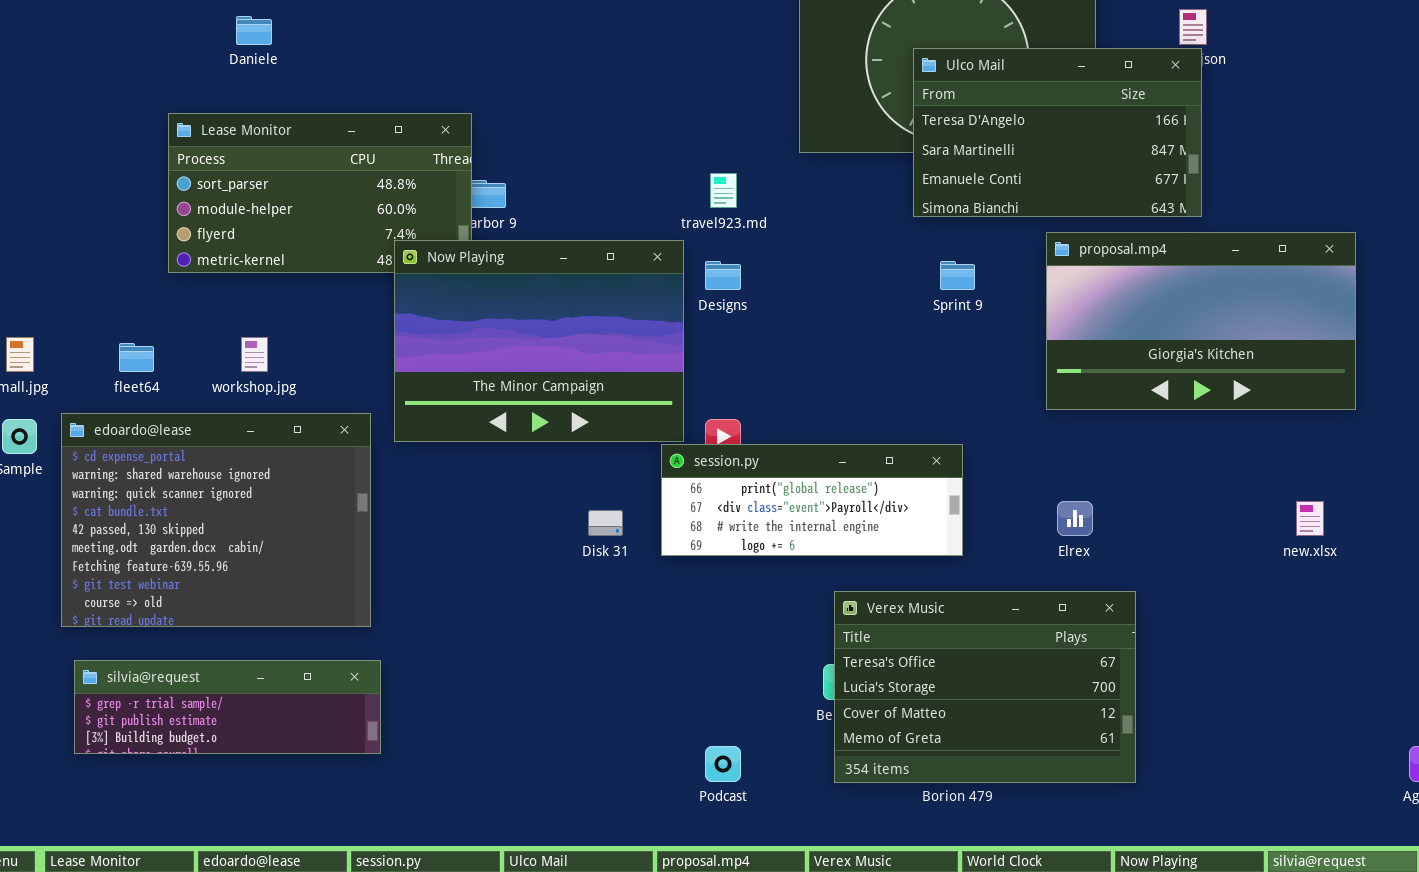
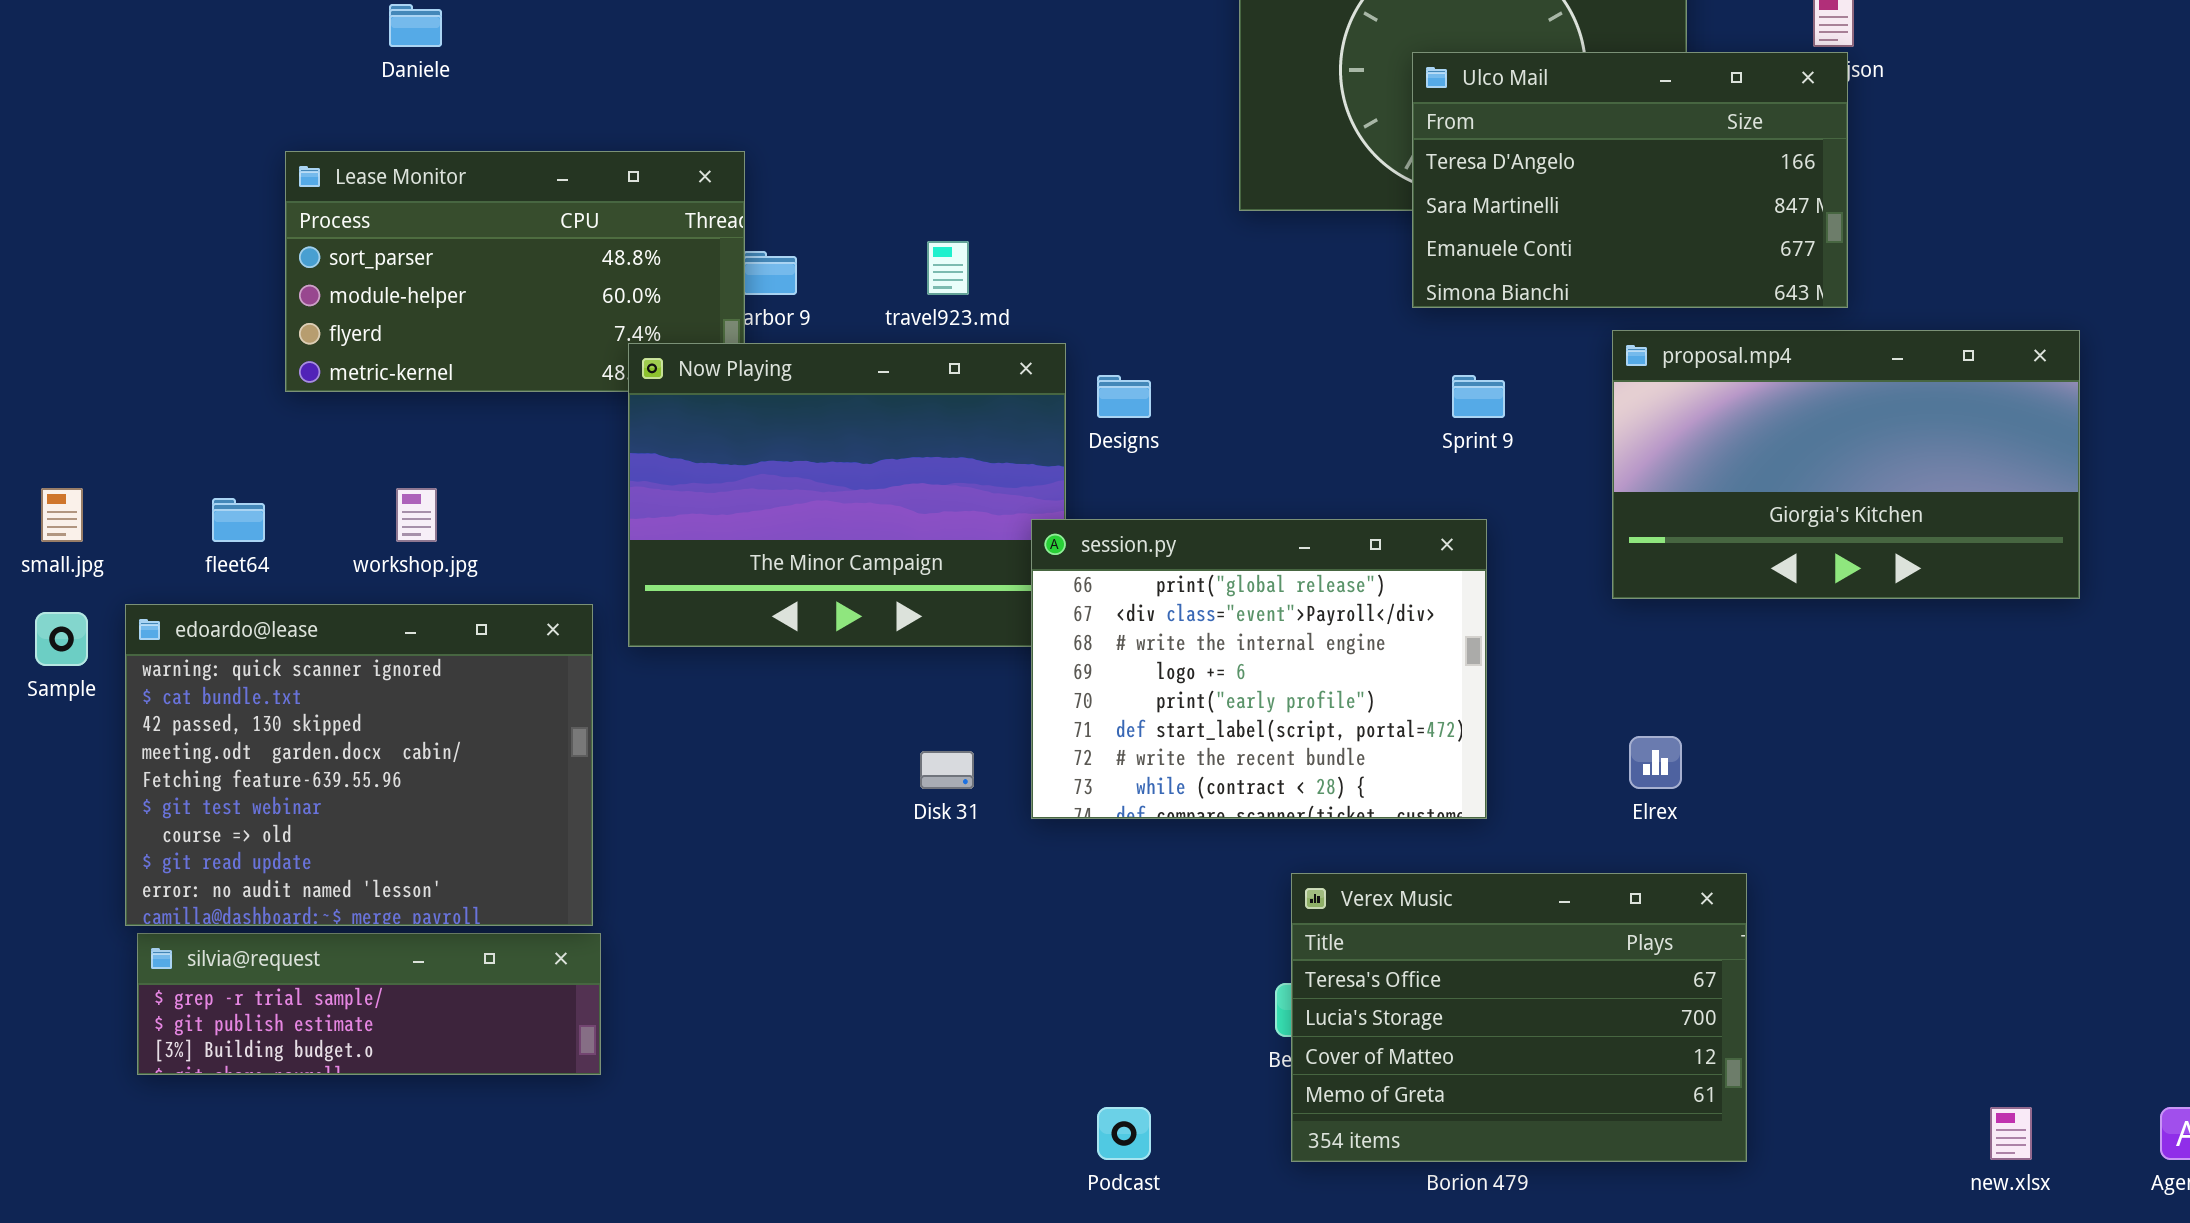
travel923.md: [710,173,737,208] -> [927,241,969,295], moved
edoardo@lease: [61,413,371,627] -> [125,604,593,926], scrolled down 2 rows
session.py: [661,444,963,556] -> [1031,519,1487,819], resized
new.xlsx: [1296,501,1324,536] -> [1990,1107,2032,1160], moved
silvia@request: [74,660,381,754] -> [137,933,601,1075], moved

